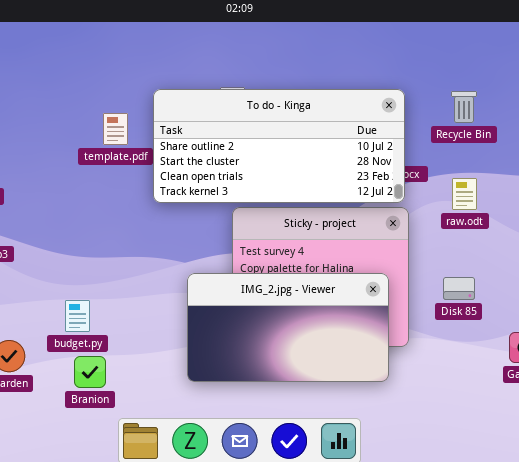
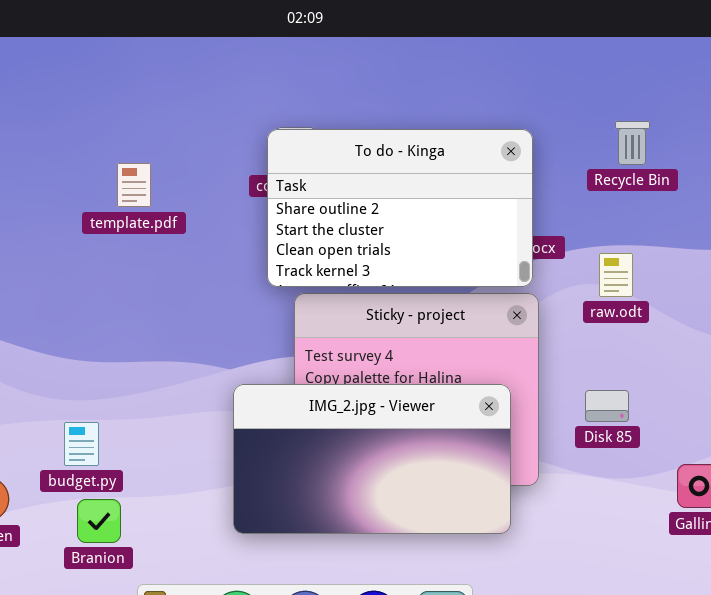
To do - Kinga: [153,89,405,203] -> [267,129,533,287], resized
Recycle Bin: [451,91,477,123] -> [615,121,650,165], moved

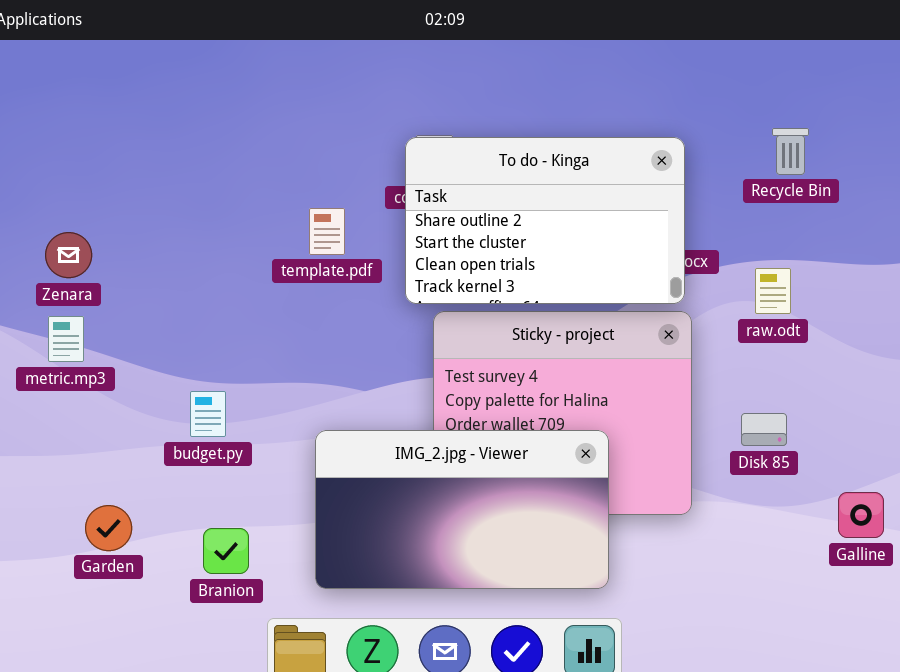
template.pdf: [117,163,151,207] -> [309,208,345,255], moved
IMG_2.jpg - Viewer: [233,384,511,534] -> [315,430,609,589], moved
budget.py: [64,422,99,466] -> [190,391,226,437], moved

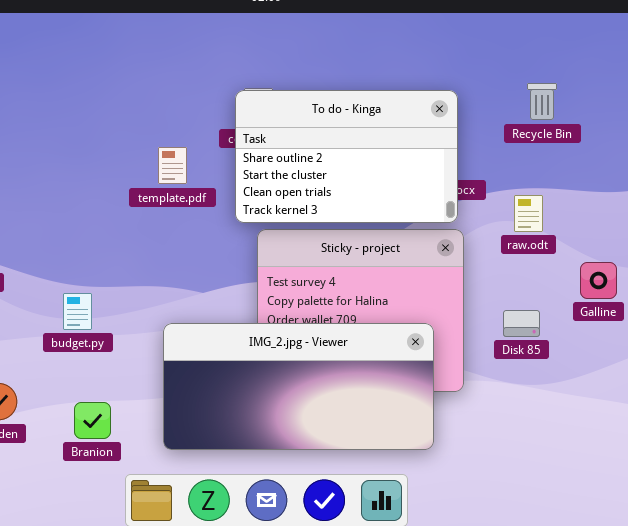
IMG_2.jpg - Viewer: [315,430,609,589] -> [163,323,434,450], resized
Galline: [838,492,884,538] -> [580,262,617,299], moved

